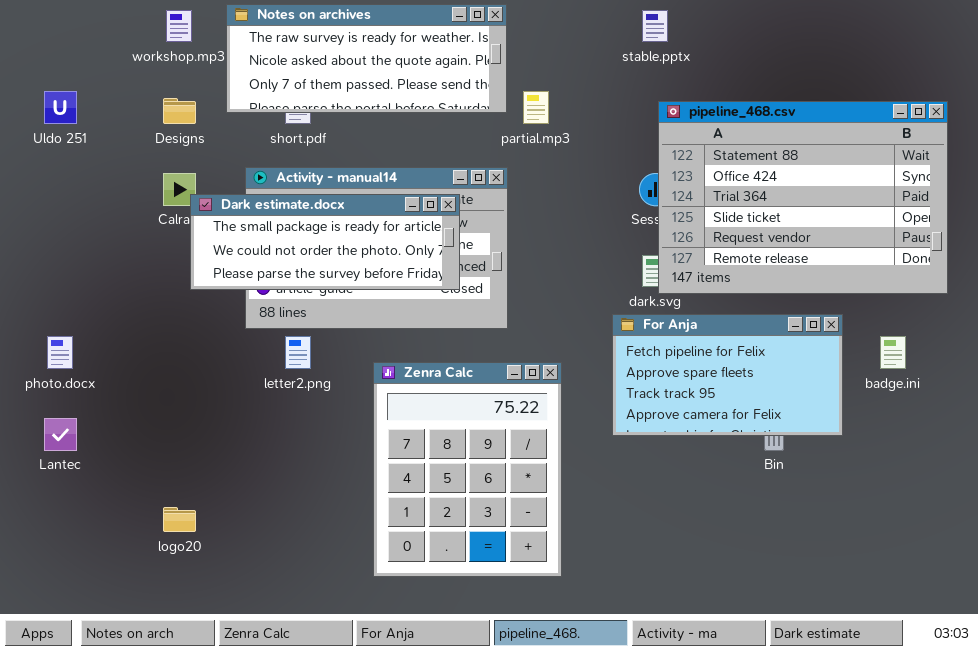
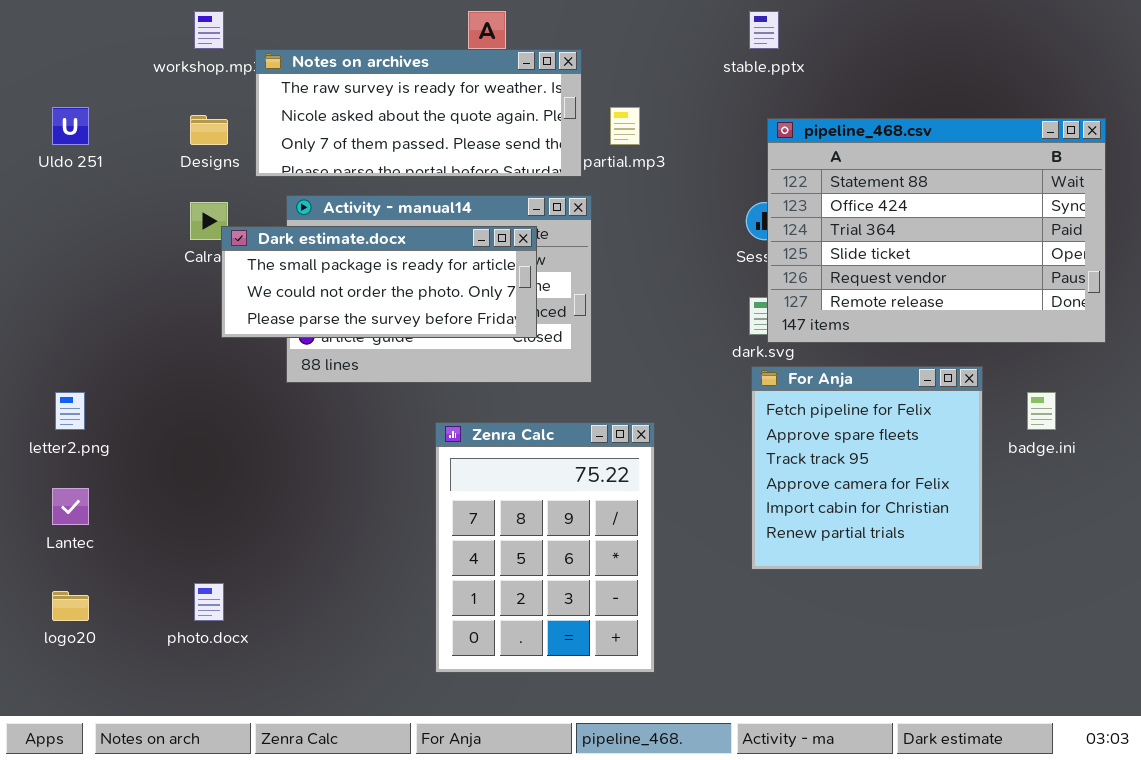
Notes on archives: [226,4,507,113] -> [255,49,582,177], moved
For Anja: [612,314,843,436] -> [751,366,983,570], resized
photo.docx: [47,336,73,369] -> [194,583,224,621], moved
letter2.png: [285,336,311,369] -> [55,392,85,430], moved
logo20: [163,507,196,532] -> [52,591,89,621], moved

